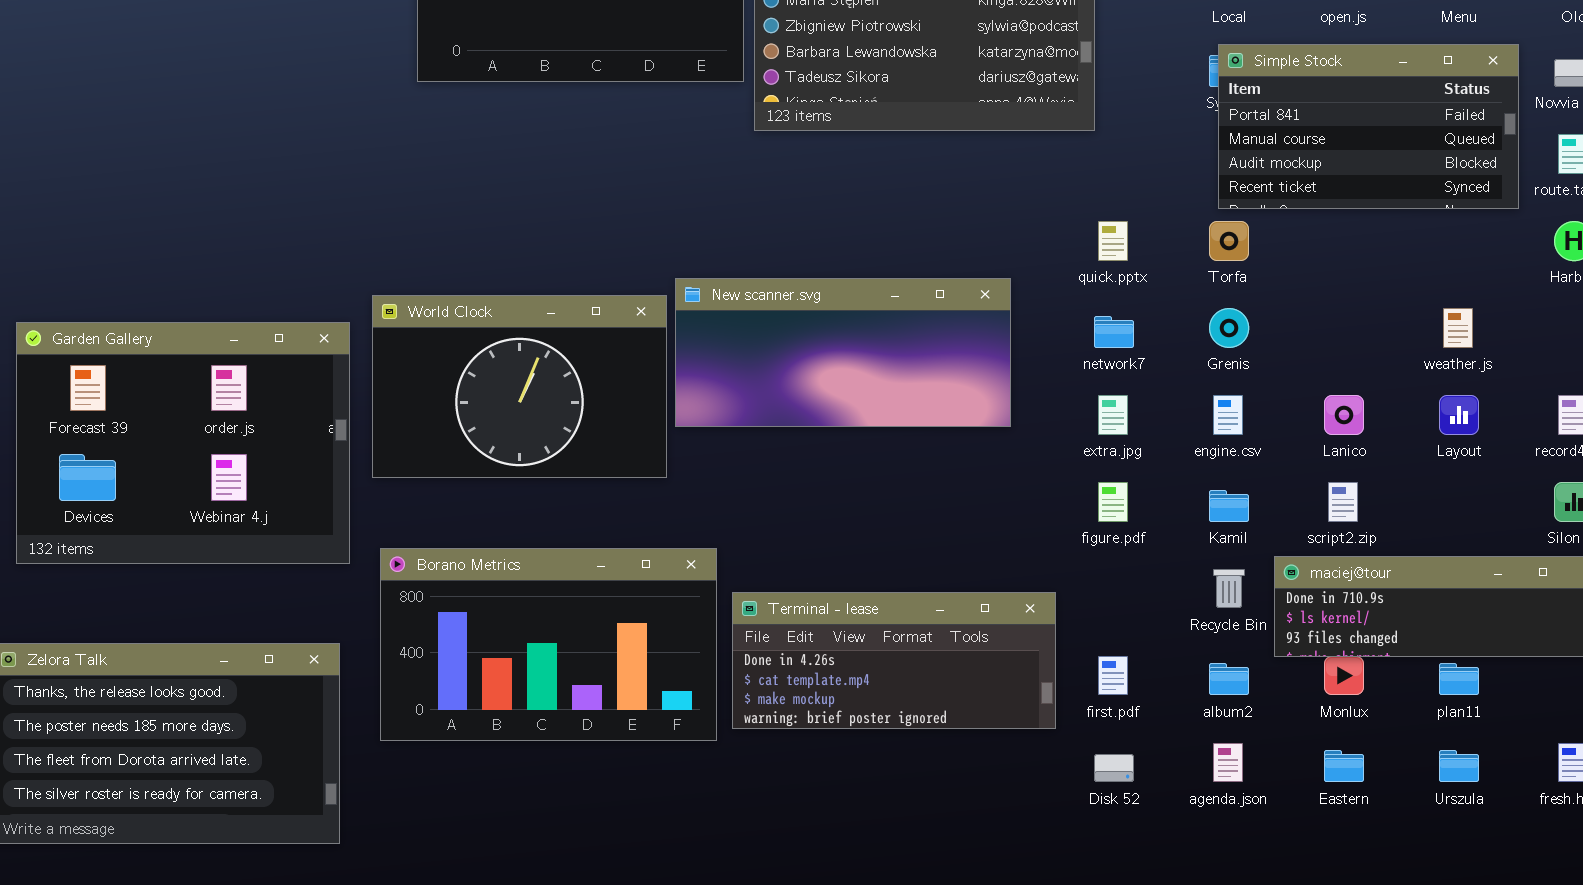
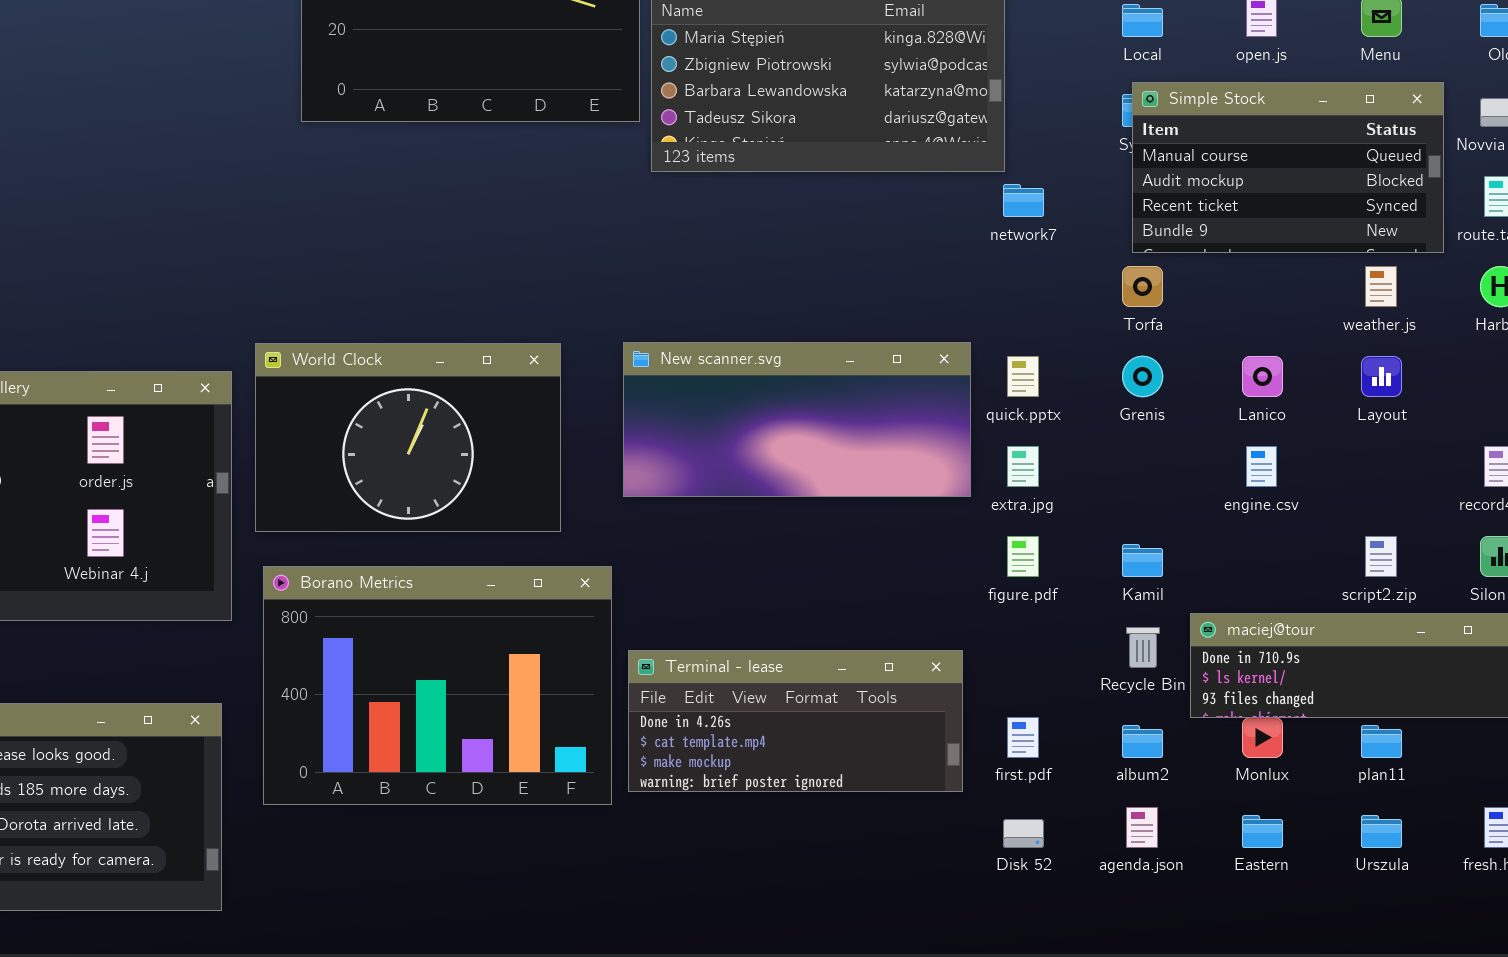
Simple Stock: [1218,44,1519,209] -> [1132,82,1444,253], scrolled down 1 row
quick.pptx: [1098,221,1128,261] -> [1007,356,1039,397], moved
New scanner.svg: [675,278,1011,427] -> [623,342,971,497], moved
weather.js: [1443,308,1473,348] -> [1365,266,1397,307], moved
network7: [1094,316,1134,348] -> [1003,184,1044,217], moved
engine.csv: [1213,395,1243,435] -> [1246,446,1277,487], moved
Lanico: [1324,395,1364,435] -> [1242,356,1283,397], moved
Layout: [1439,395,1479,435] -> [1361,356,1402,397], moved
script2.zip: [1328,482,1358,522] -> [1365,536,1397,577], moved
Borano Metrics: [380,548,717,741] -> [263,566,612,805], resized

